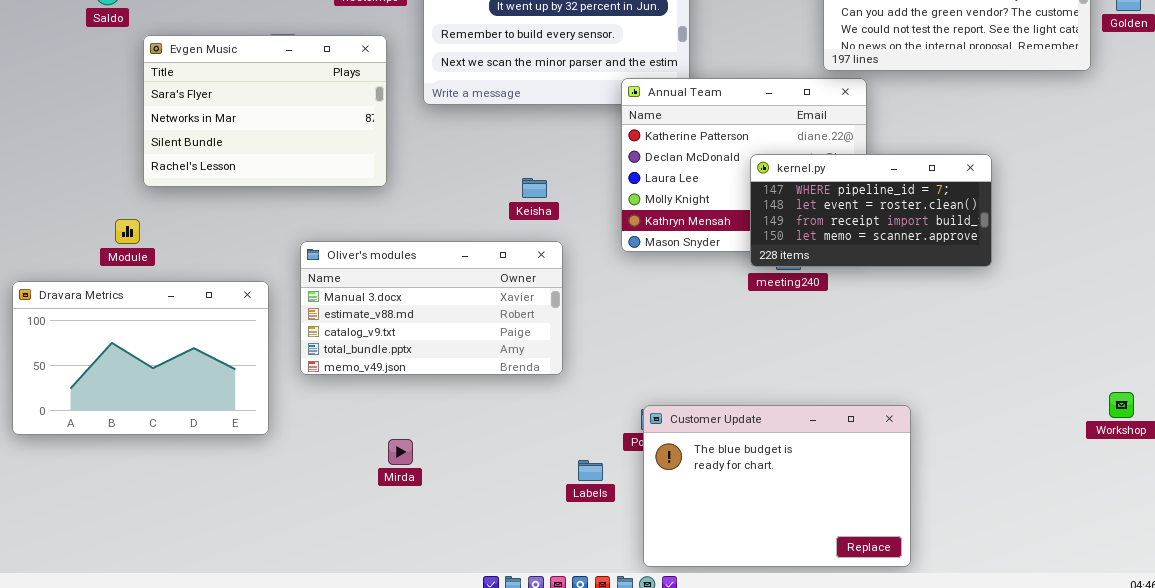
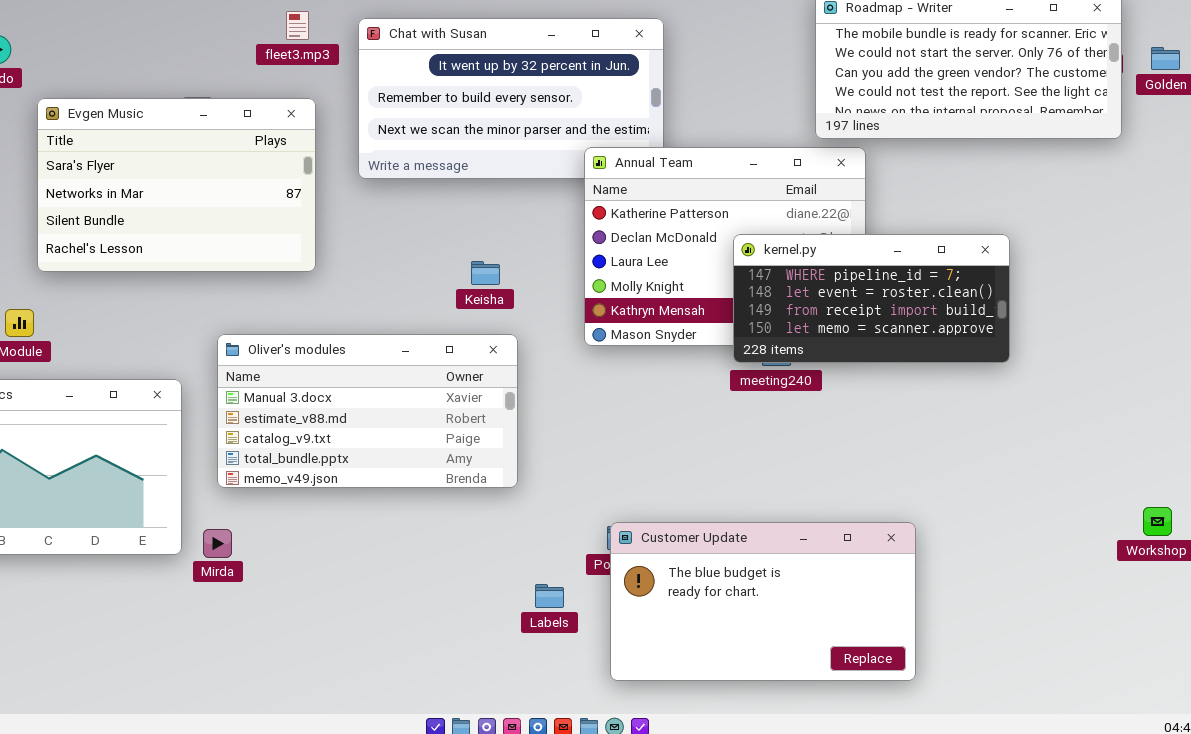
Customer Update: [643,405,911,567] -> [610,522,916,681], resized
Mirda: [388,439,413,465] -> [203,529,232,558], moved

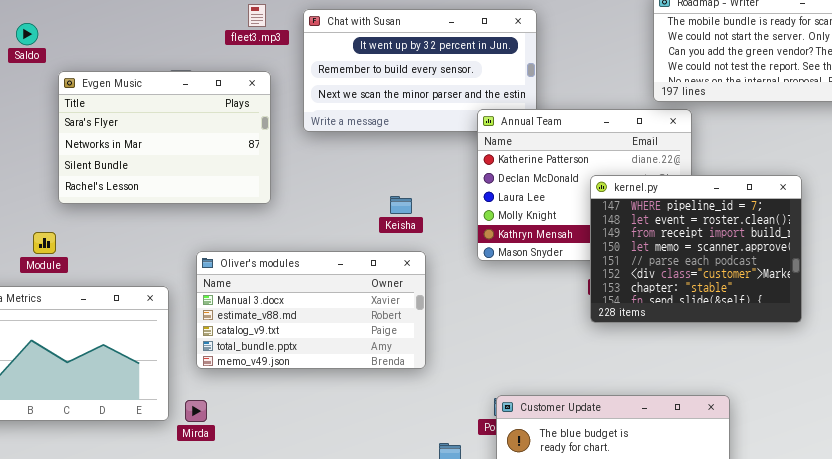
kernel.py: [733,234,1010,363] -> [590,175,802,323], resized

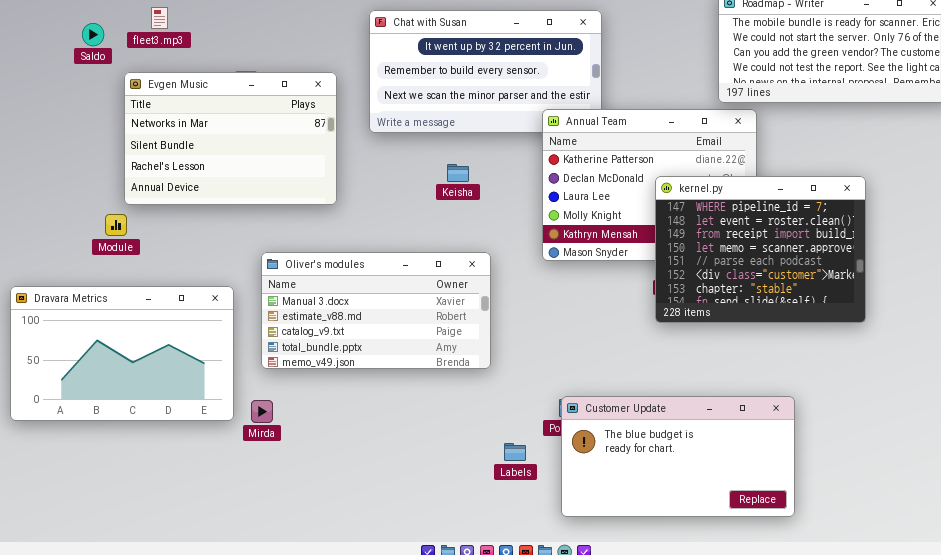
fleet3.mp3: [248,4,266,27] -> [151,7,168,29], moved
Evgen Music: [58,71,271,204] -> [124,72,337,205], scrolled down 1 row
Keisha: [390,196,412,214] -> [447,164,469,182], moved
Module: [33,232,56,254] -> [105,214,127,236], moved

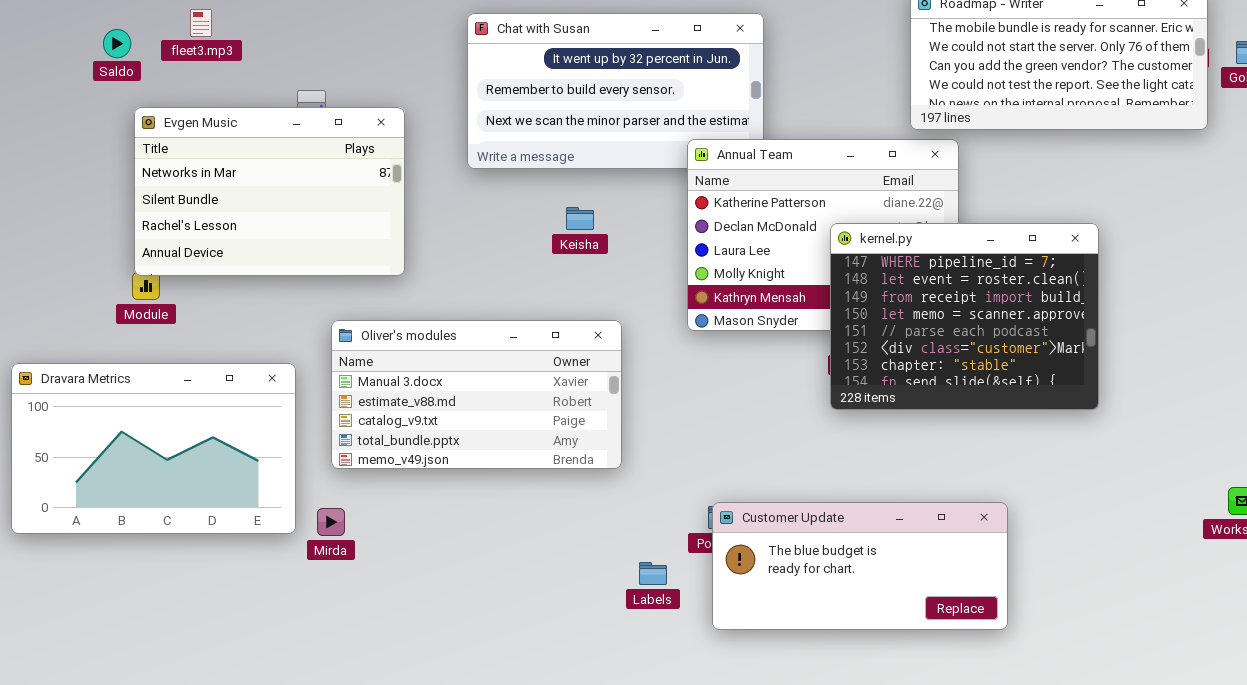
Evgen Music: [124,72,337,205] -> [134,107,405,276], moved
Customer Update: [561,396,795,517] -> [712,502,1008,630], resized

